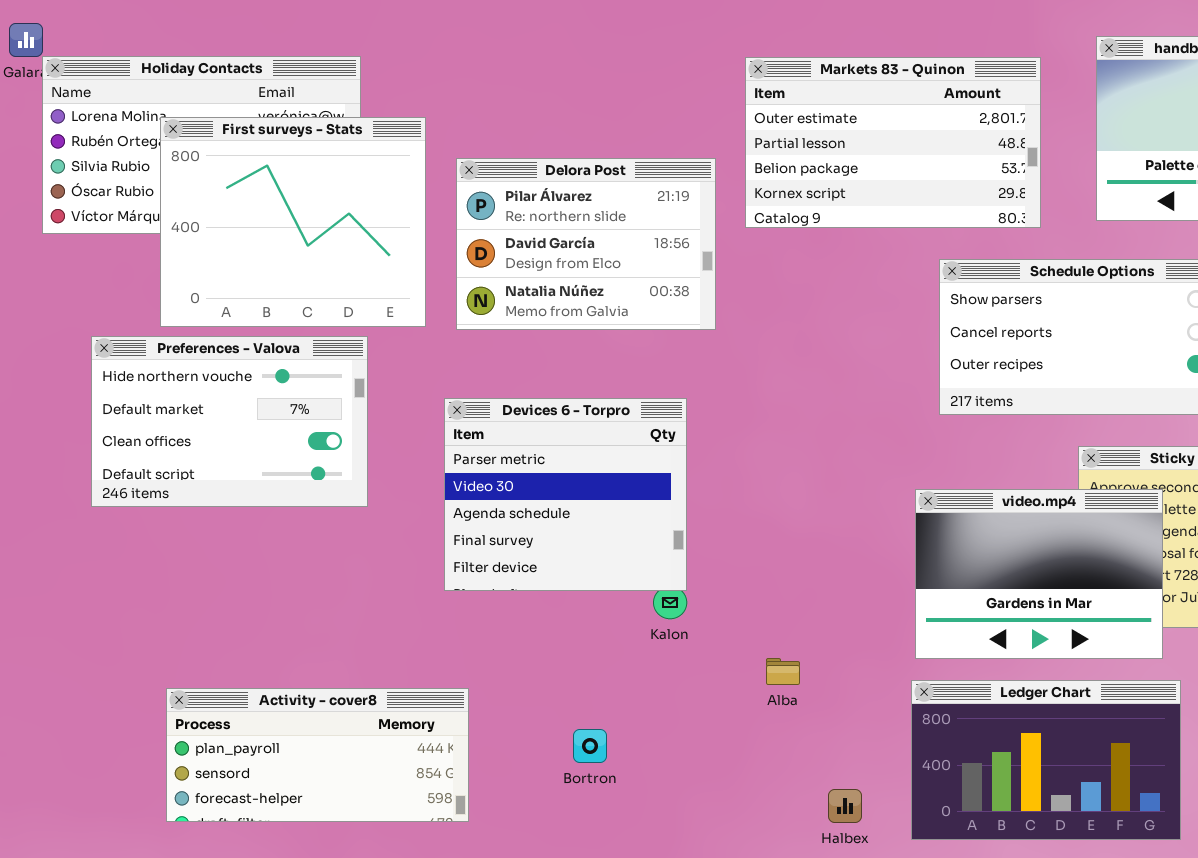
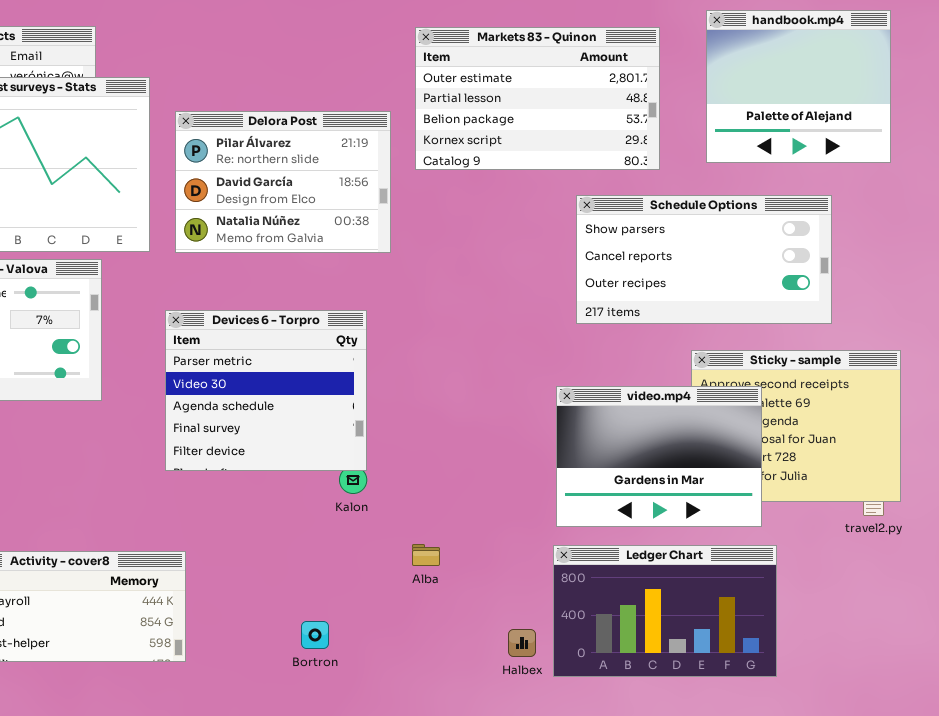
Alba: [766,658,800,685] -> [412,544,440,566], moved
Bortron: [573,729,607,763] -> [301,621,329,649], moved
Halbex: [828,789,862,823] -> [508,629,536,657], moved

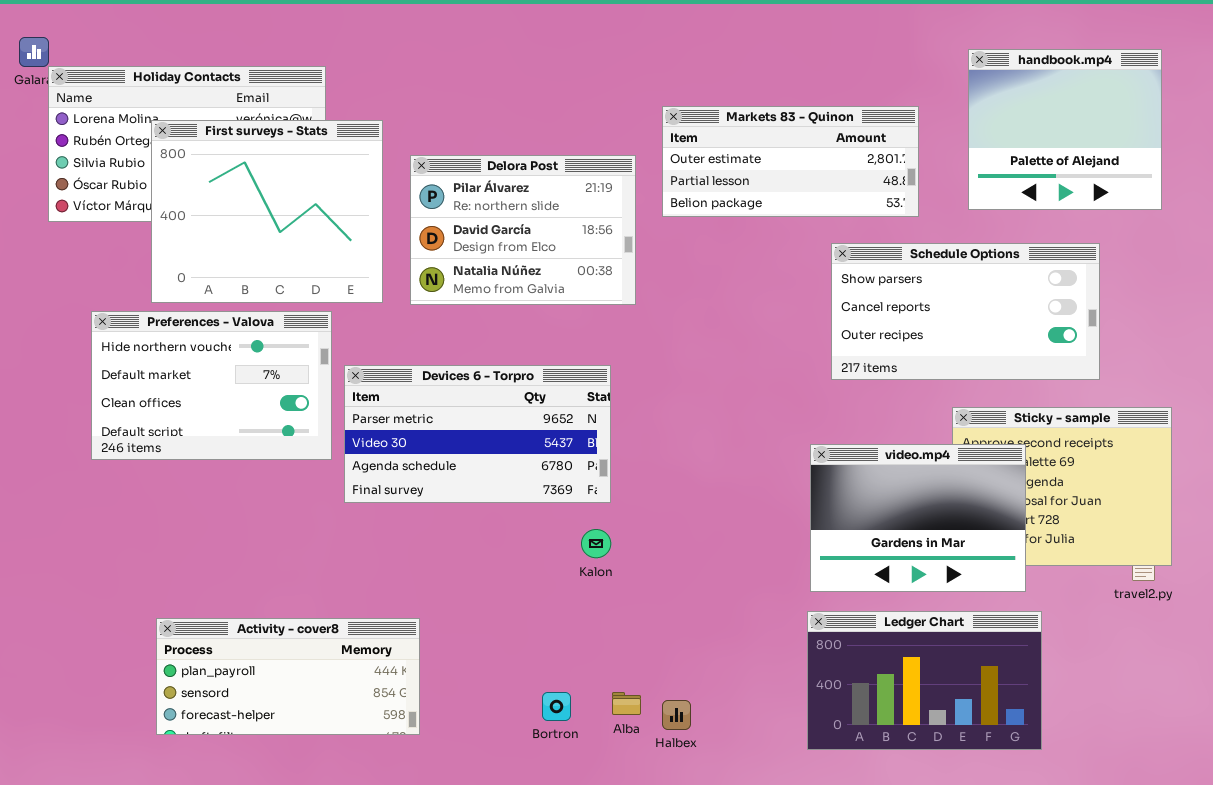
Markets 83 - Quinon: [415,27,660,170] -> [662,106,919,217], resized
Devices 6 - Torpro: [165,310,367,471] -> [344,365,611,503], resized
Alba: [412,544,440,566] -> [612,692,641,715], moved
Halbex: [508,629,536,657] -> [662,700,691,730], moved

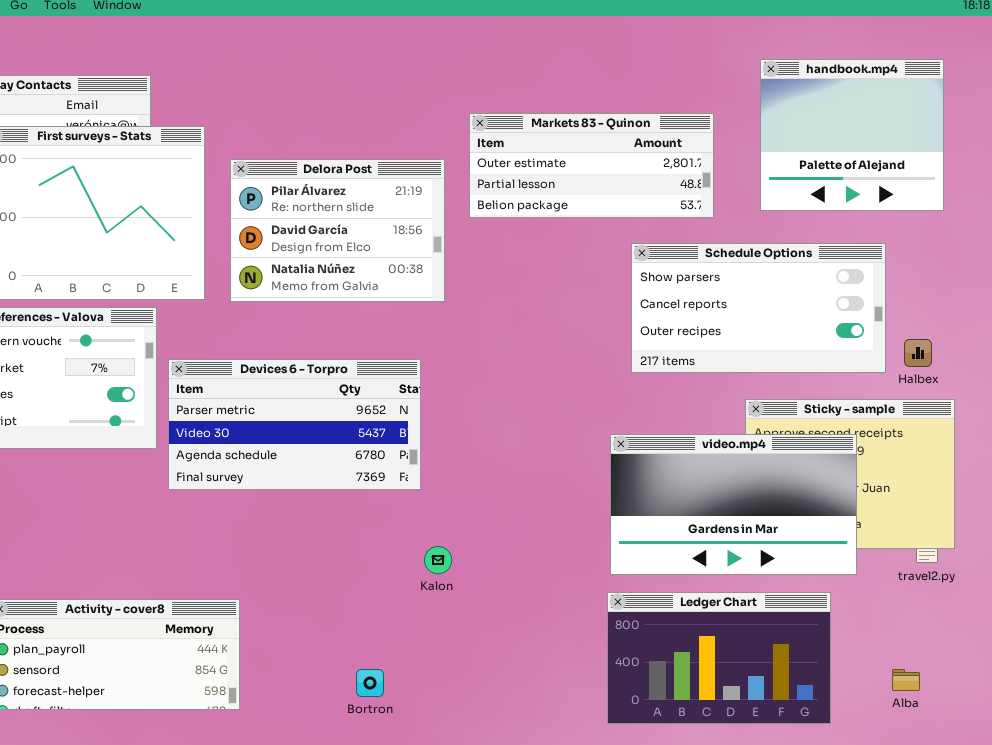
video.mp4: [810,444,1026,592] -> [610,434,857,575], resized
Kalon: [581,529,611,558] -> [424,546,452,574], moved
Alba: [612,692,641,715] -> [892,669,920,691], moved
Halbex: [662,700,691,730] -> [904,339,932,367], moved

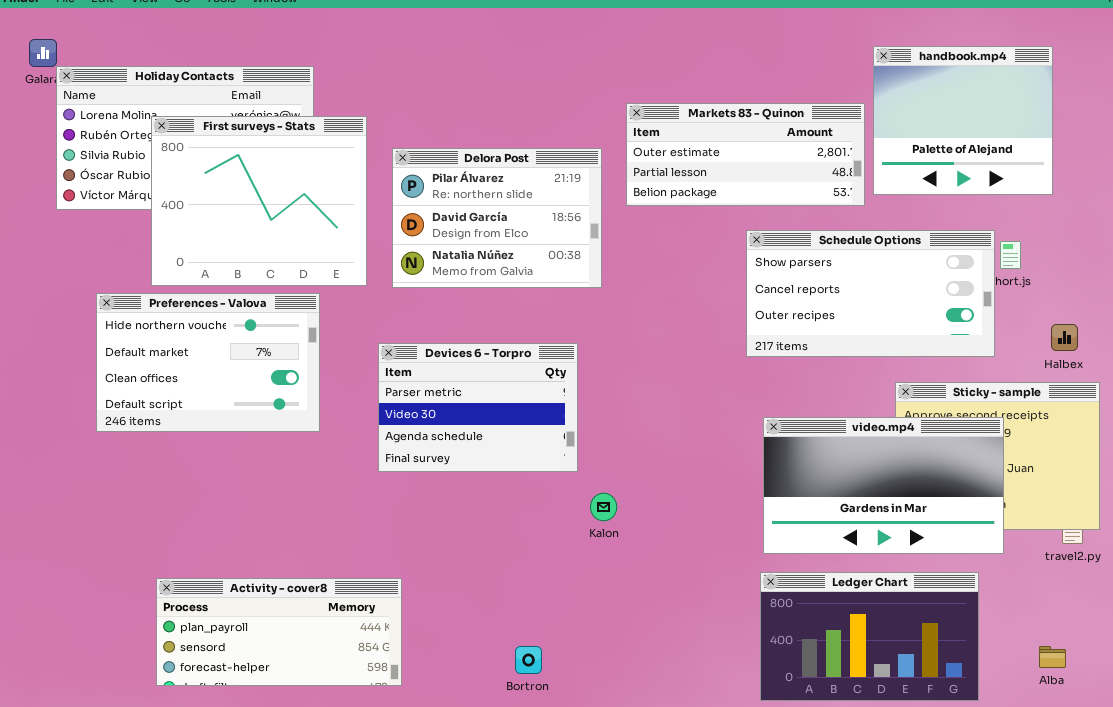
handbook.mp4: [760,59,944,211] -> [873,46,1053,195], moved
Schedule Options: [631,243,886,373] -> [746,230,995,357], moved
Devices 6 - Torpro: [168,359,421,490] -> [378,343,578,472], resized
Kalon: [424,546,452,574] -> [590,493,617,521], moved

